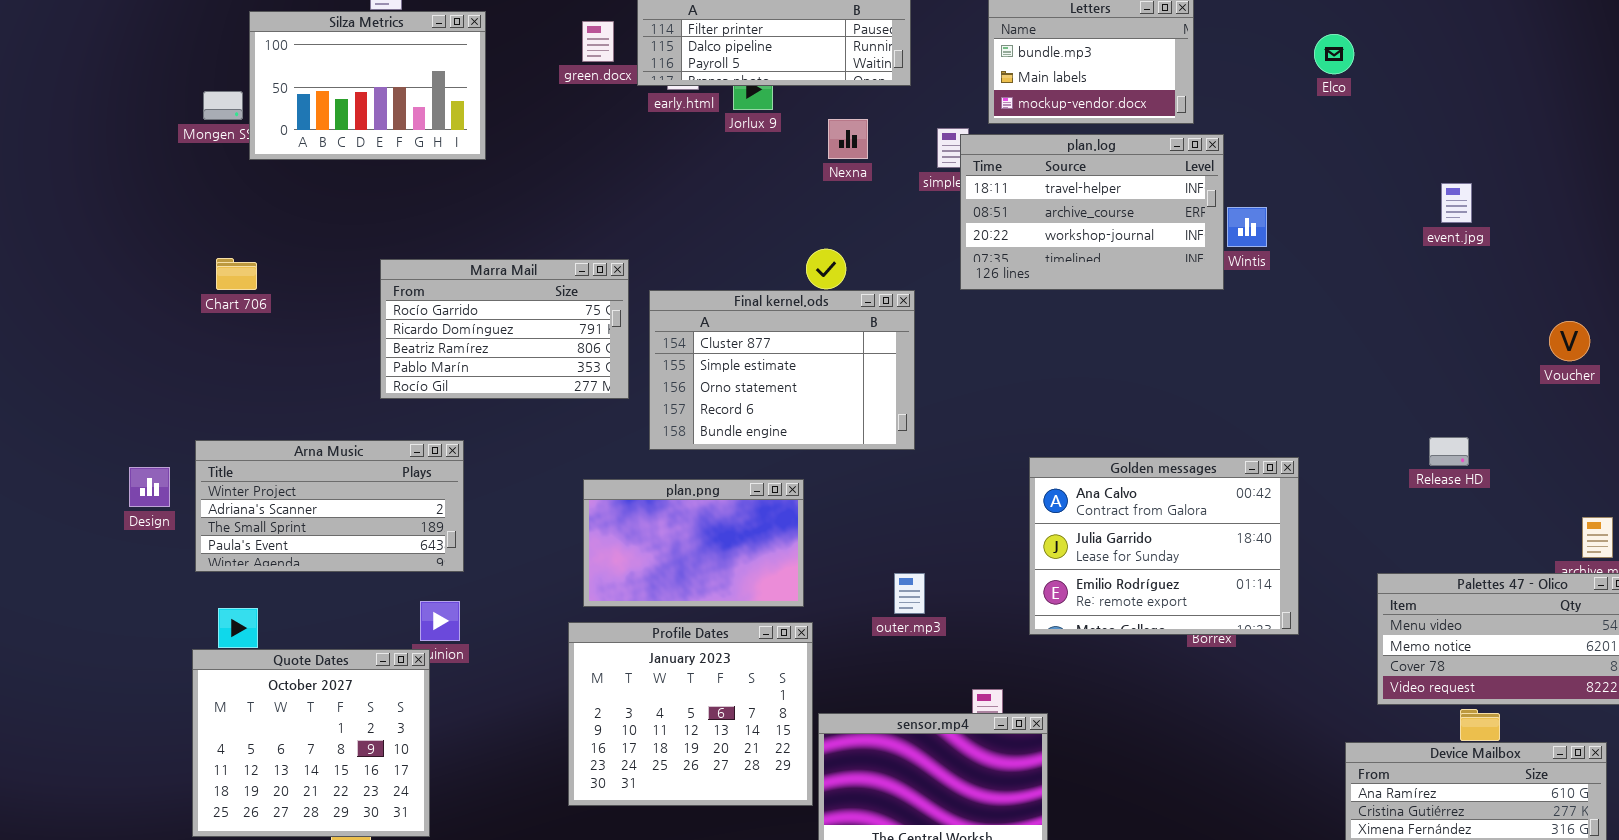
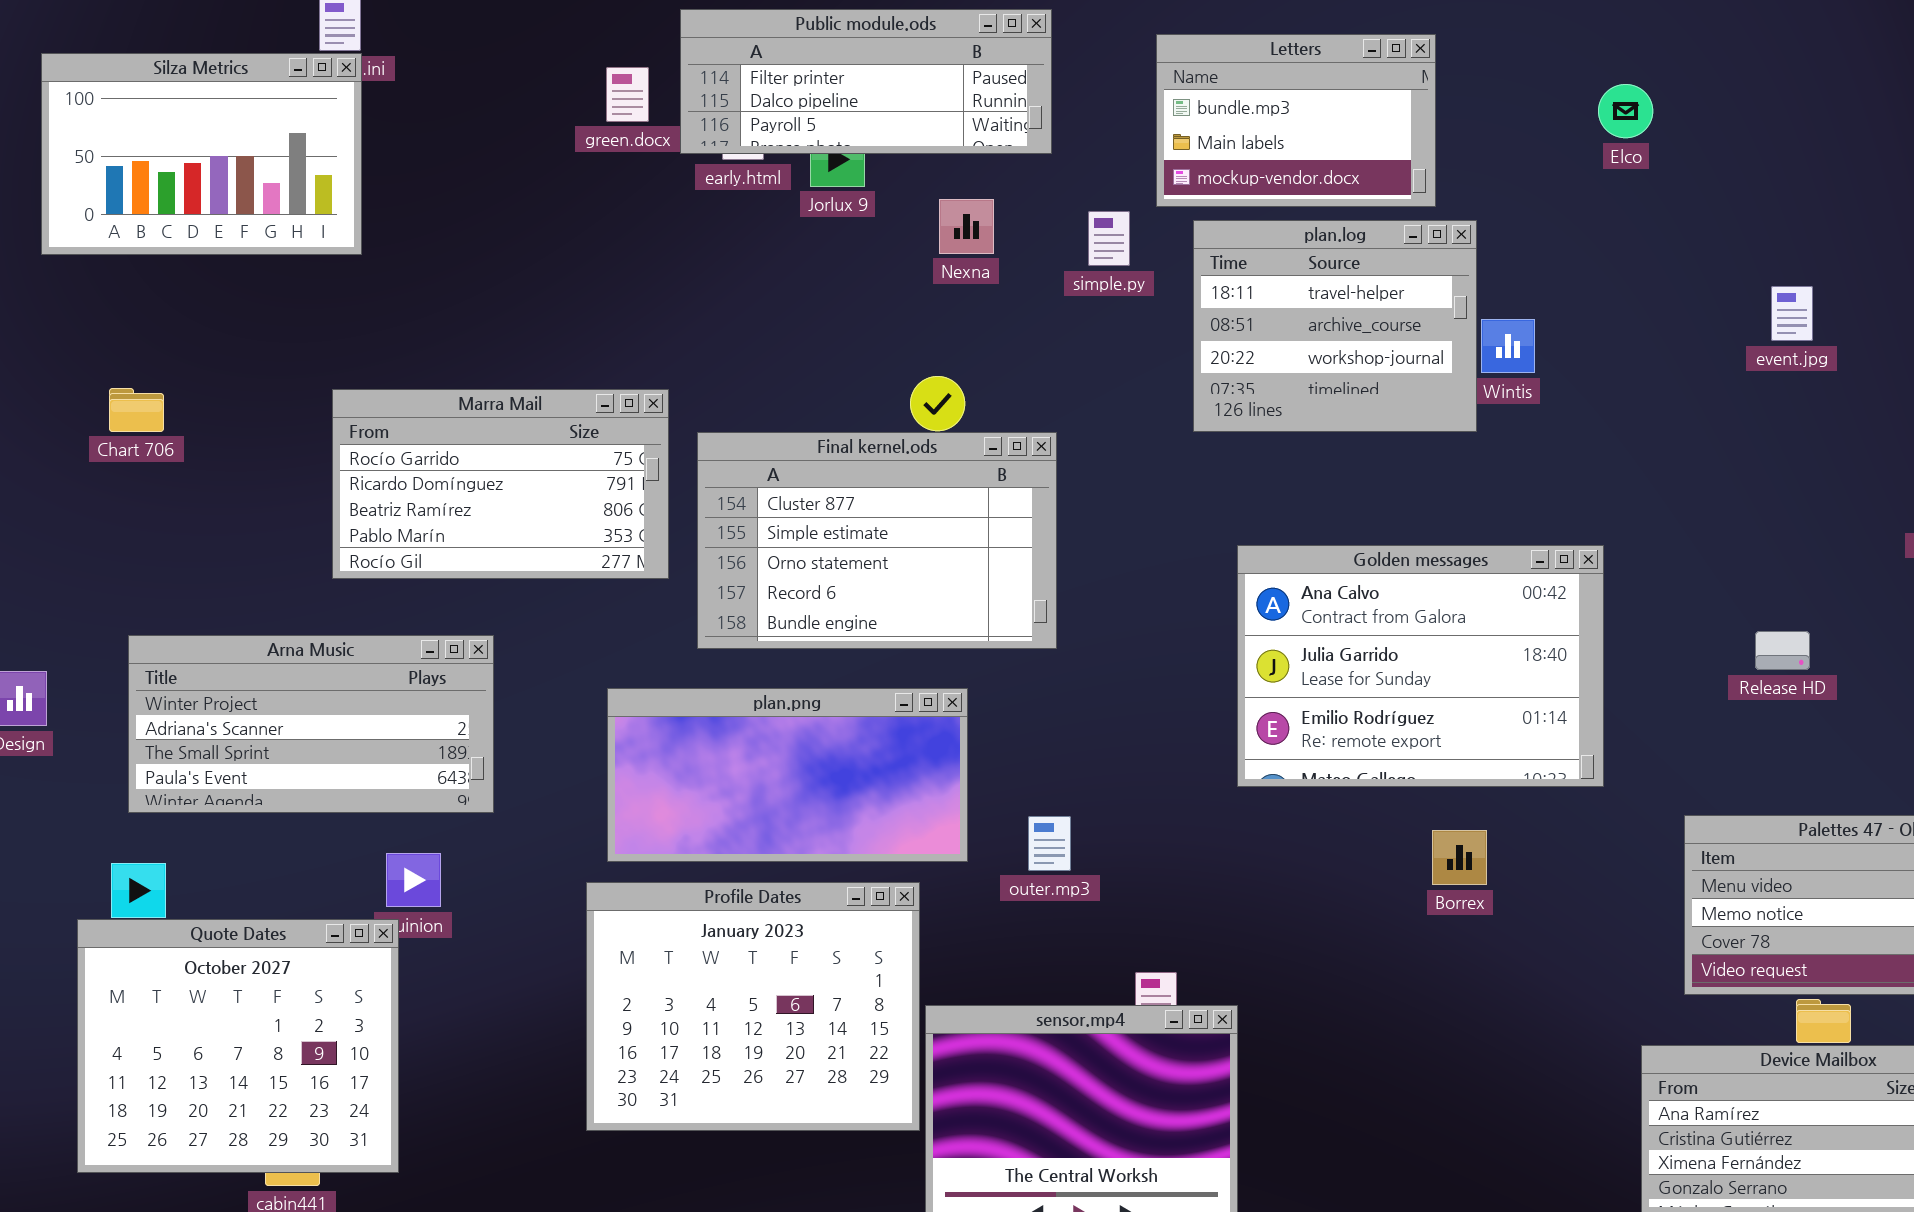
Silza Metrics: [249,11,486,160] -> [41,53,362,255], moved
plan.log: [960,134,1224,290] -> [1193,220,1477,432], resized
Arna Music: [195,440,464,572] -> [128,635,494,813], moved
Golden messages: [1029,457,1299,635] -> [1237,545,1604,787], moved
plan.png: [583,479,804,607] -> [607,688,968,862], resized

